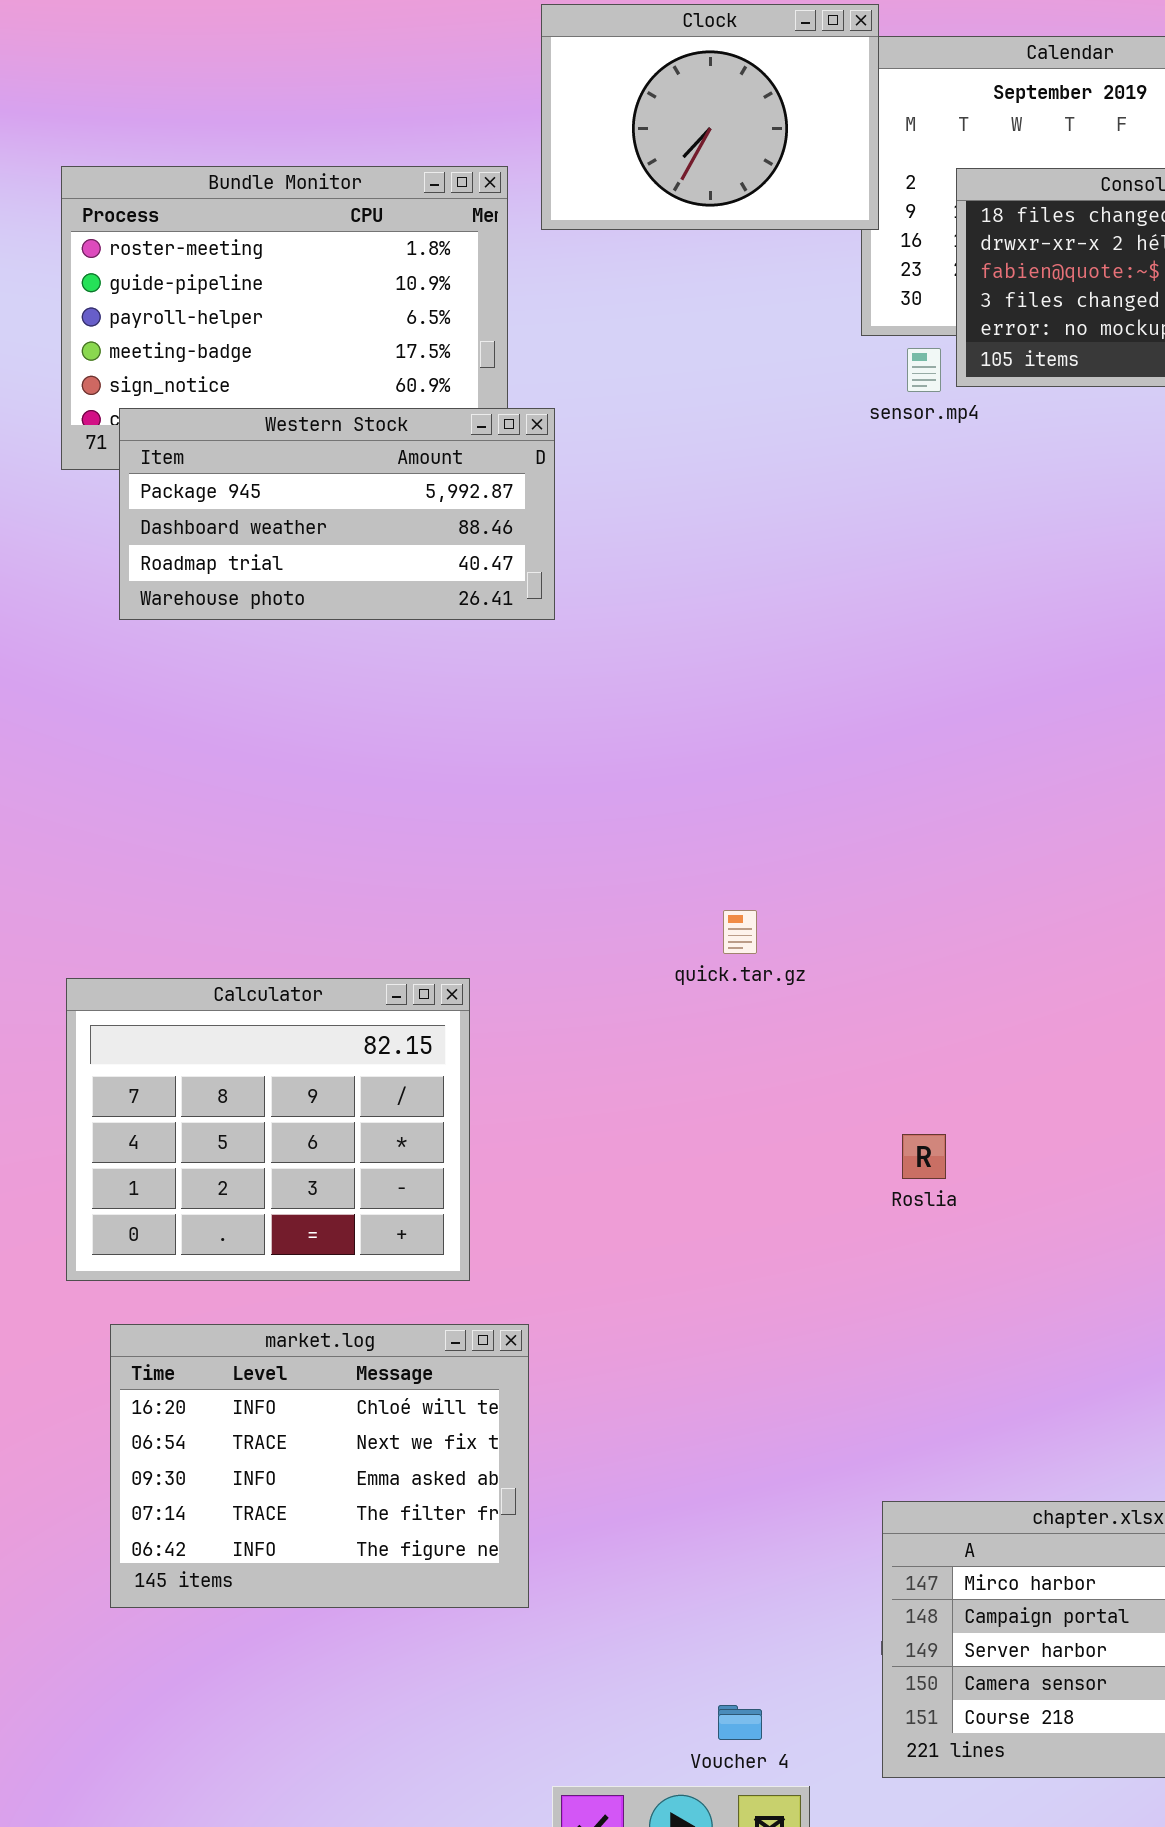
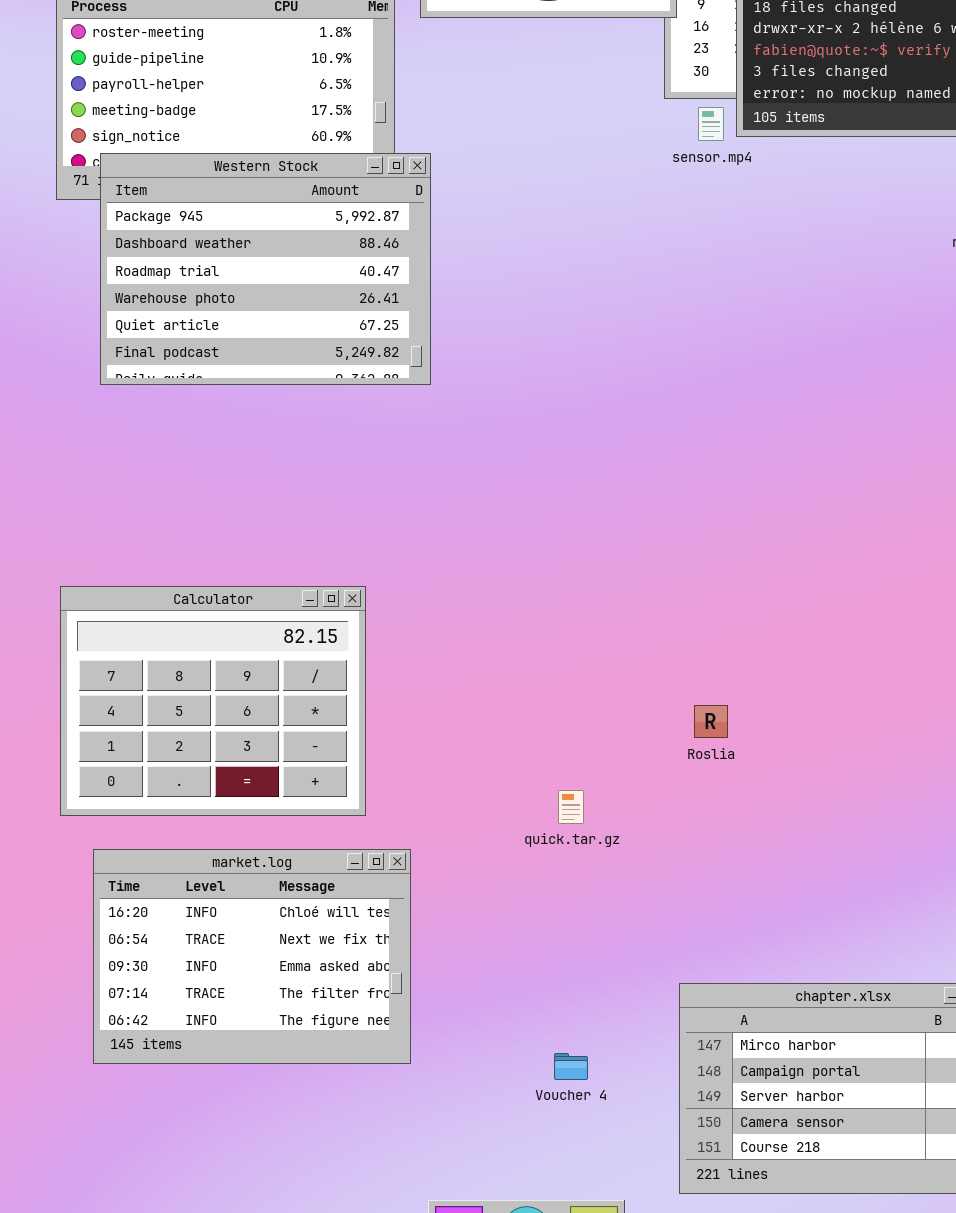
Western Stock: [119,408,555,620] -> [100,153,431,385], resized
quick.tar.gz: [723,910,757,954] -> [558,790,584,824], moved
Voucher 4: [718,1705,762,1740] -> [554,1053,588,1080], moved

